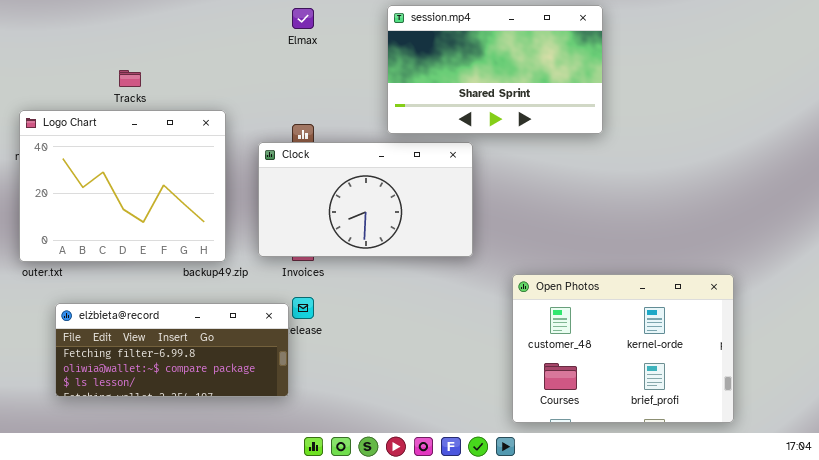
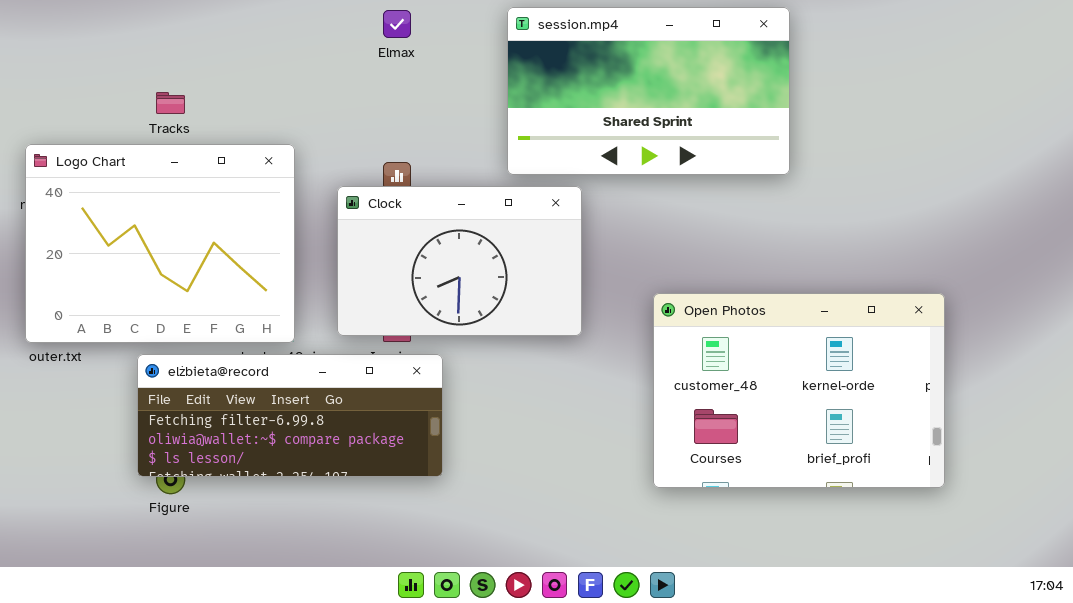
Clock: [258,142,473,257] -> [337,186,582,336], resized
Open Photos: [512,274,734,423] -> [653,293,945,488], moved
elżbieta@record: [55,303,289,397] -> [137,354,443,477], moved

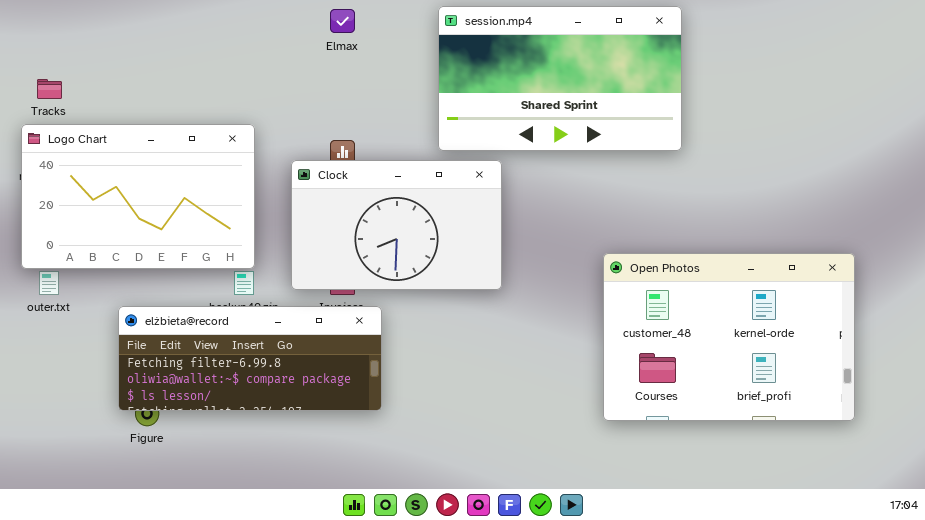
Tracks: [156,92,185,114] -> [37,79,62,99], moved
Logo Chart: [25,144,295,343] -> [21,124,255,269], resized
Open Photos: [653,293,945,488] -> [603,253,855,421], moved

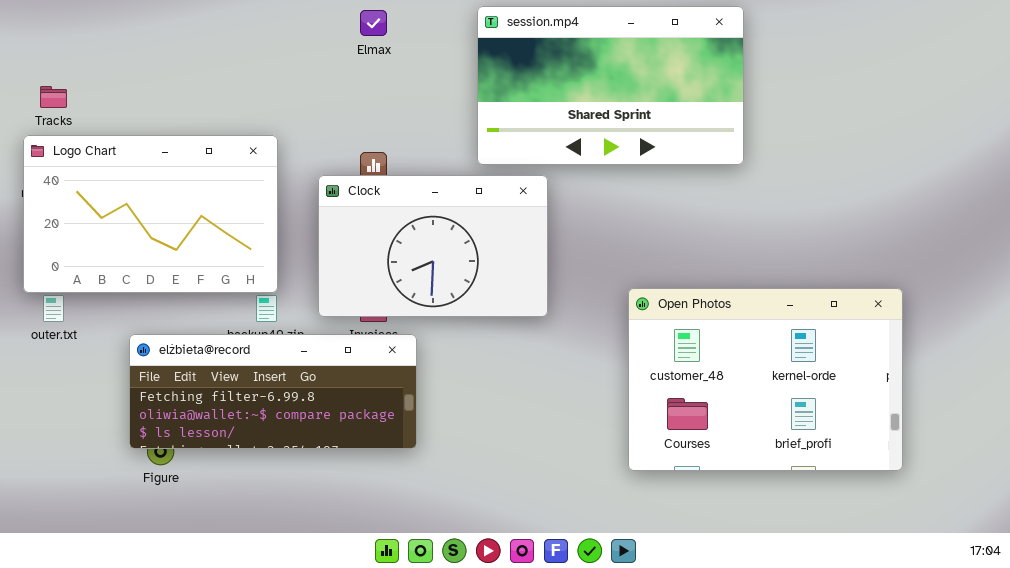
Open Photos: [603,253,855,421] -> [628,288,903,471], moved

